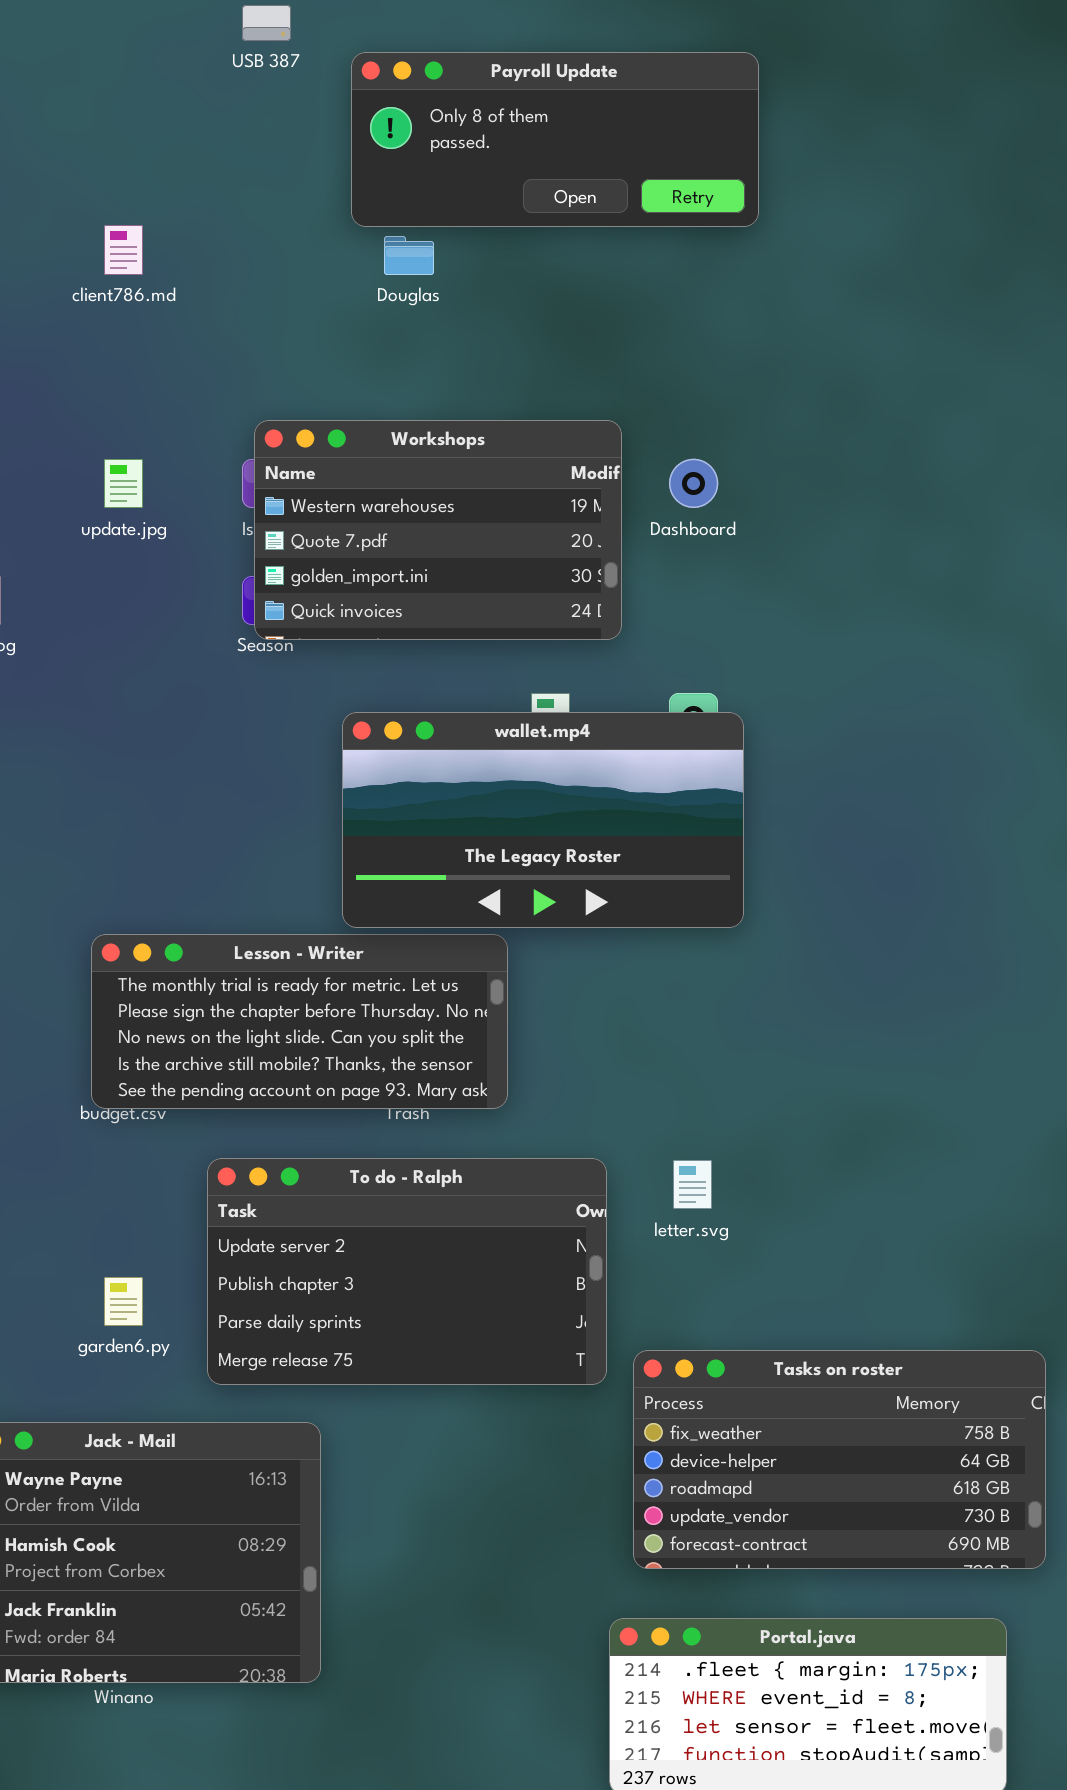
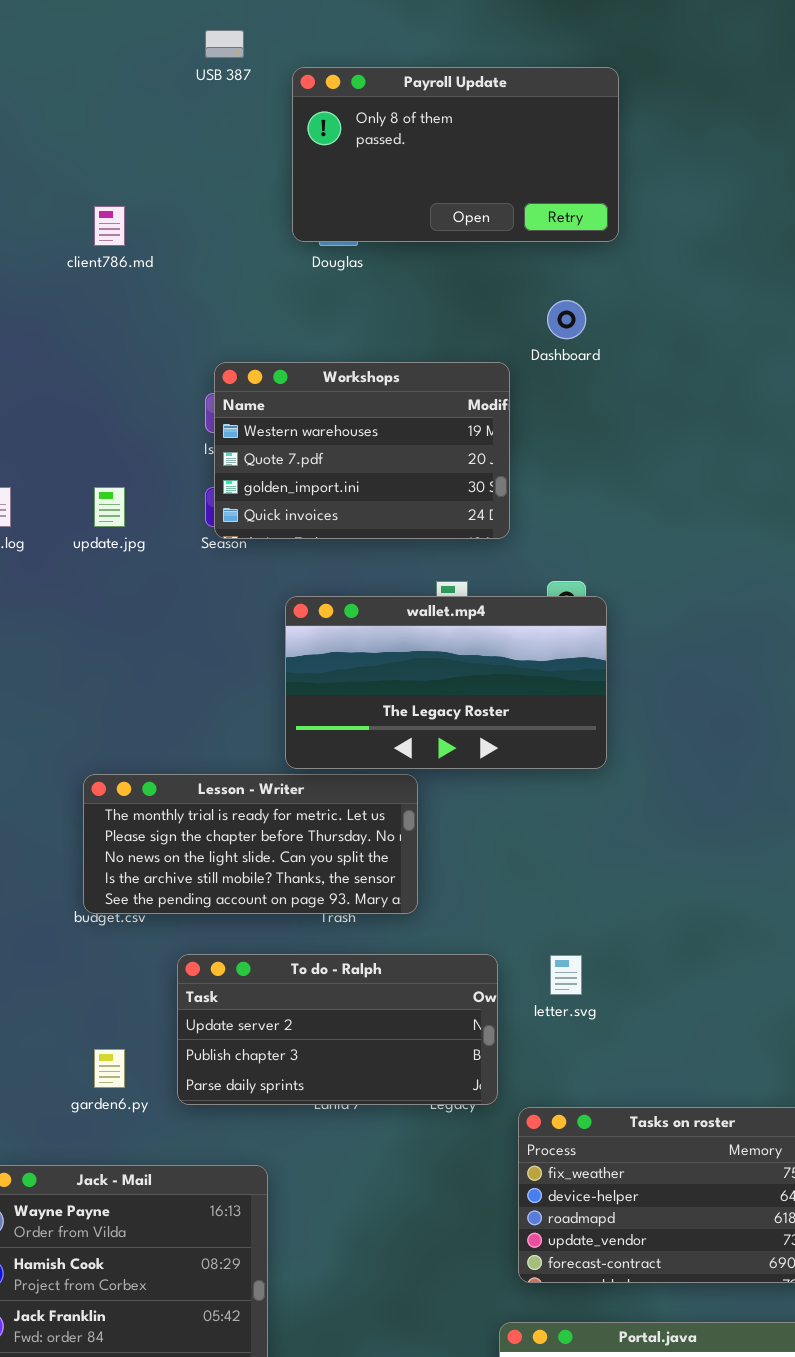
Payroll Update: [351,52,759,227] -> [292,67,619,242], resized
update.jpg: [104,459,143,508] -> [94,487,125,527], moved
Dashboard: [669,459,718,508] -> [547,300,586,339], moved
To do - Ralph: [207,1158,607,1385] -> [177,954,498,1105], resized

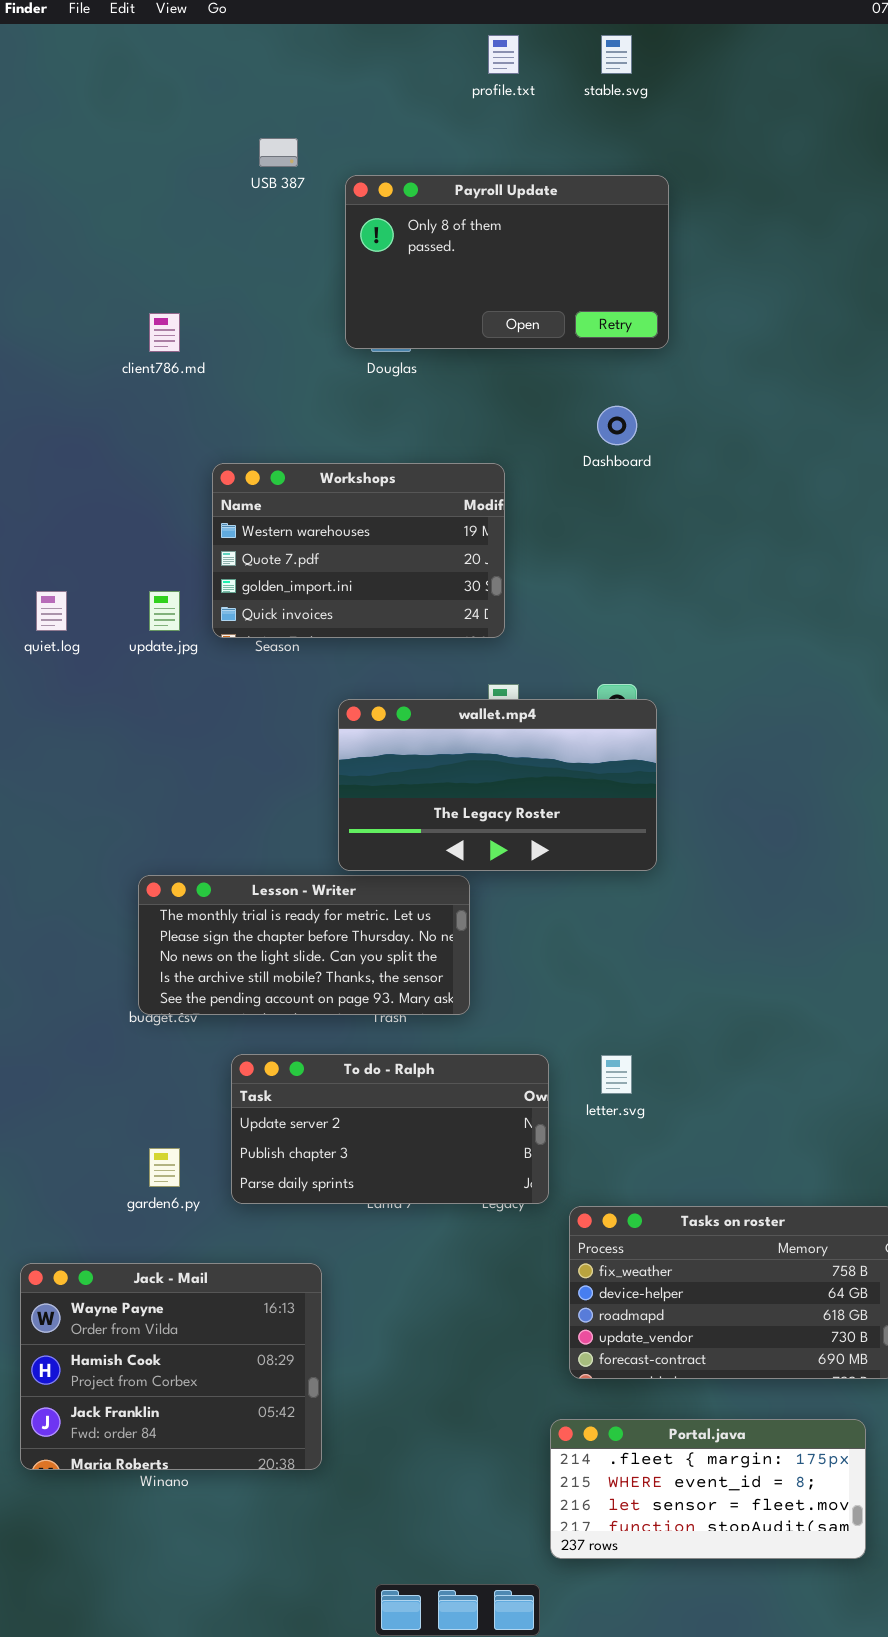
Workshops: [214,362,510,539] -> [212,463,505,638], moved

